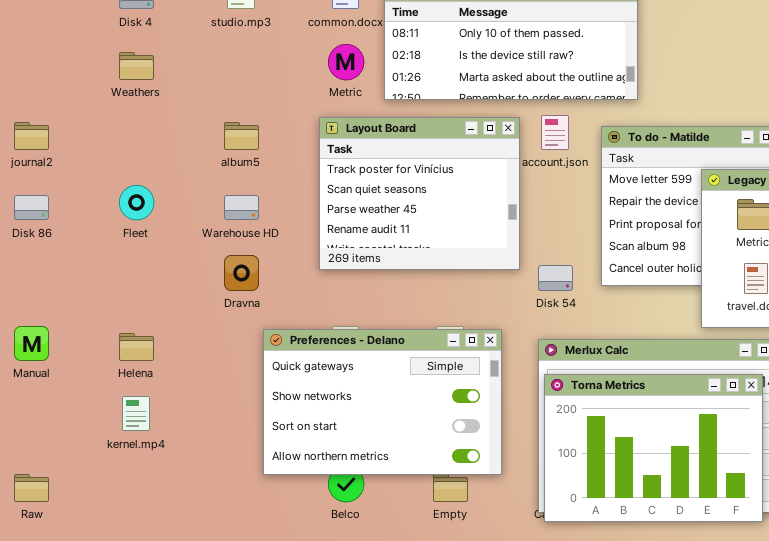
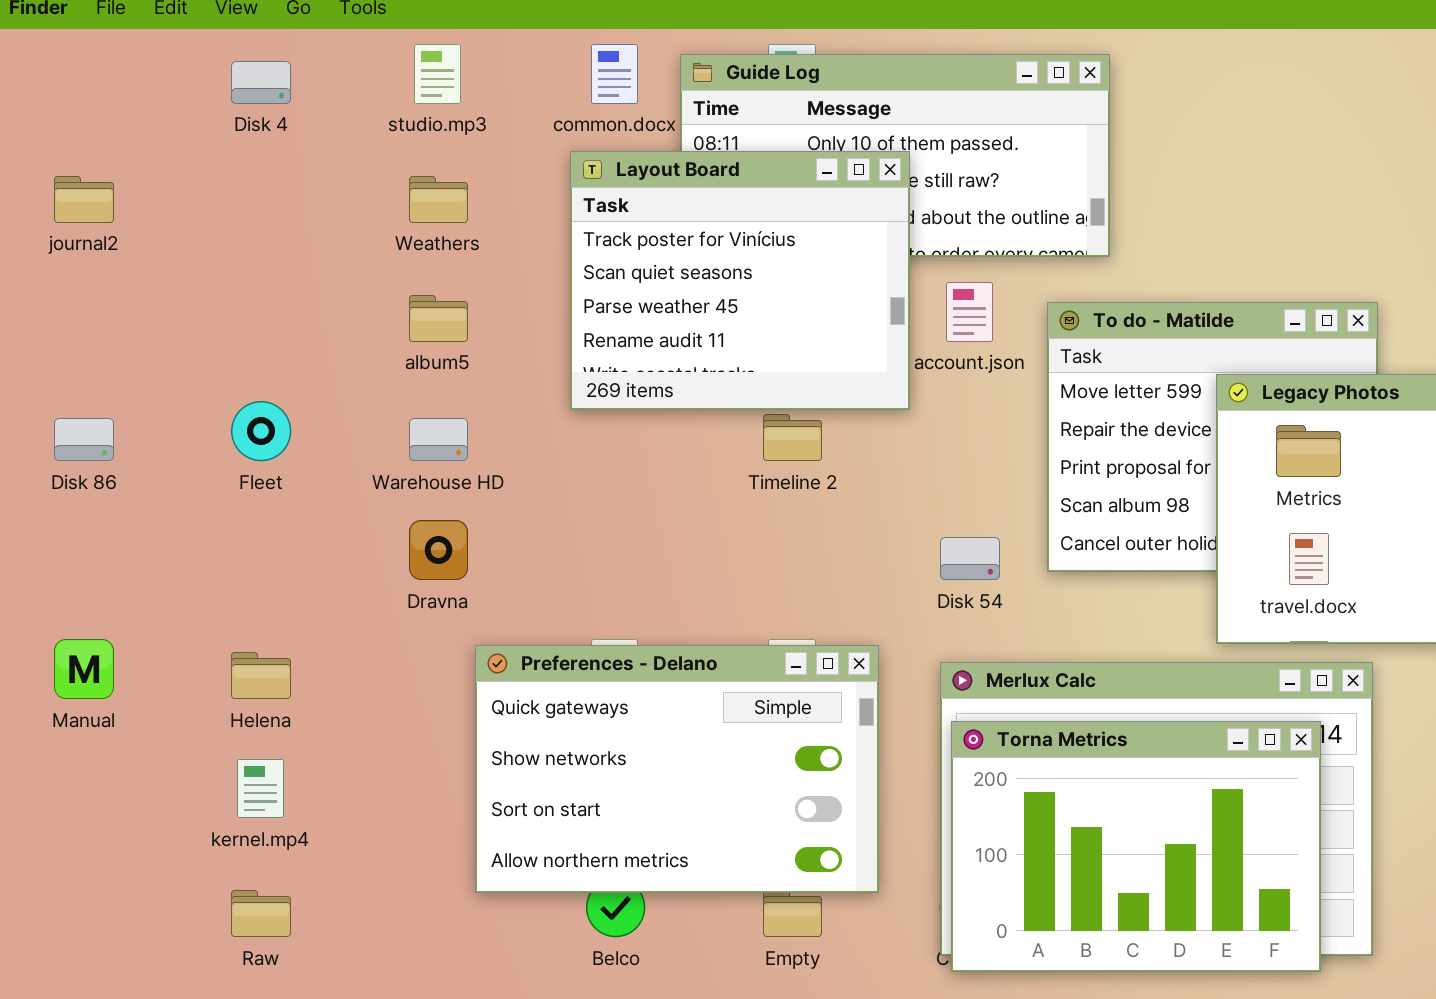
Weathers: [119,52,154,80] -> [409,176,468,223], moved
Layout Board: [319,117,520,270] -> [570,151,910,410], moved
journal2: [14,122,49,150] -> [54,176,114,223], moved
Raw: [14,474,49,502] -> [231,890,291,937], moved

